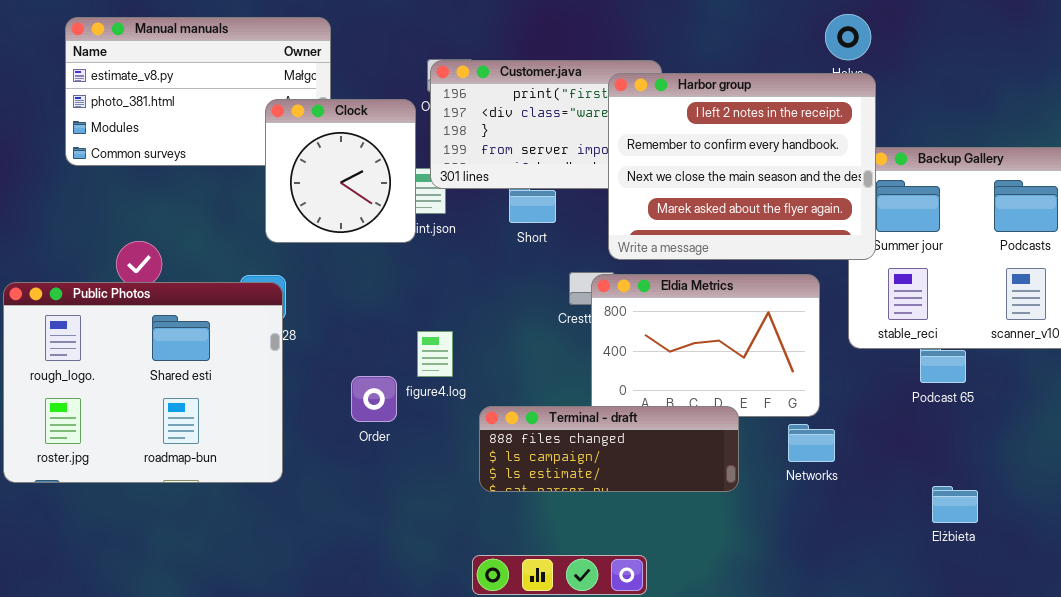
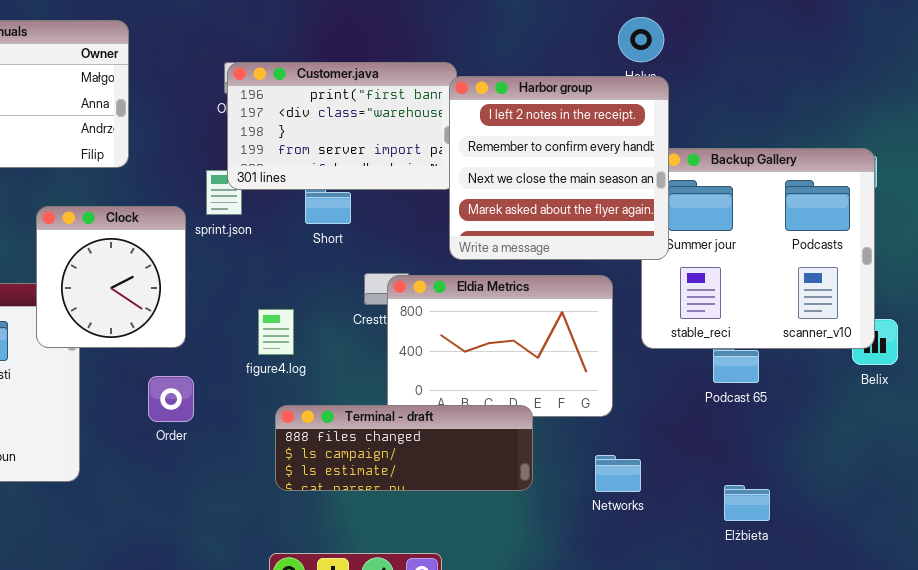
Harbor group: [608,73,876,260] -> [449,76,669,260], resized
Clock: [265,99,416,243] -> [36,206,186,348], moved
figure4.log: [417,331,453,377] -> [258,309,294,355], moved
Networks: [788,424,835,462] -> [595,455,641,492], moved

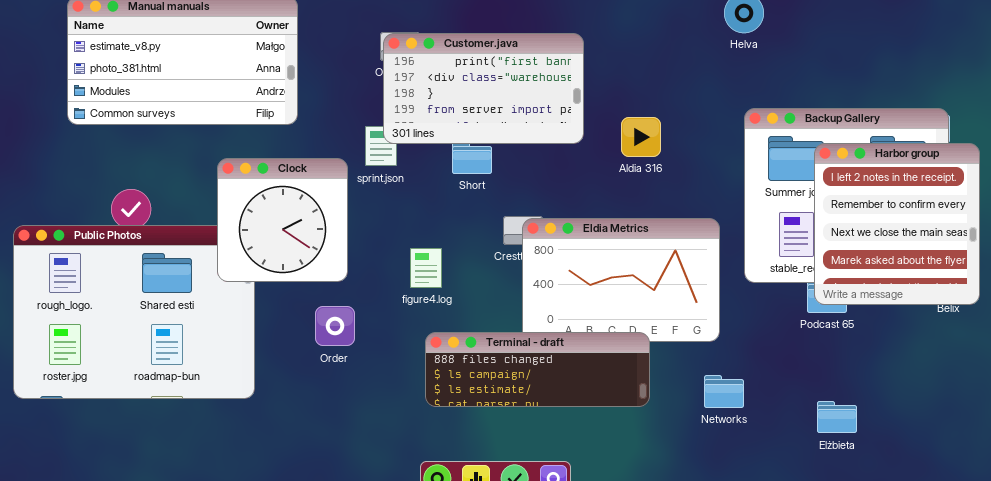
Harbor group: [449,76,669,260] -> [814,143,980,305], moved, resized

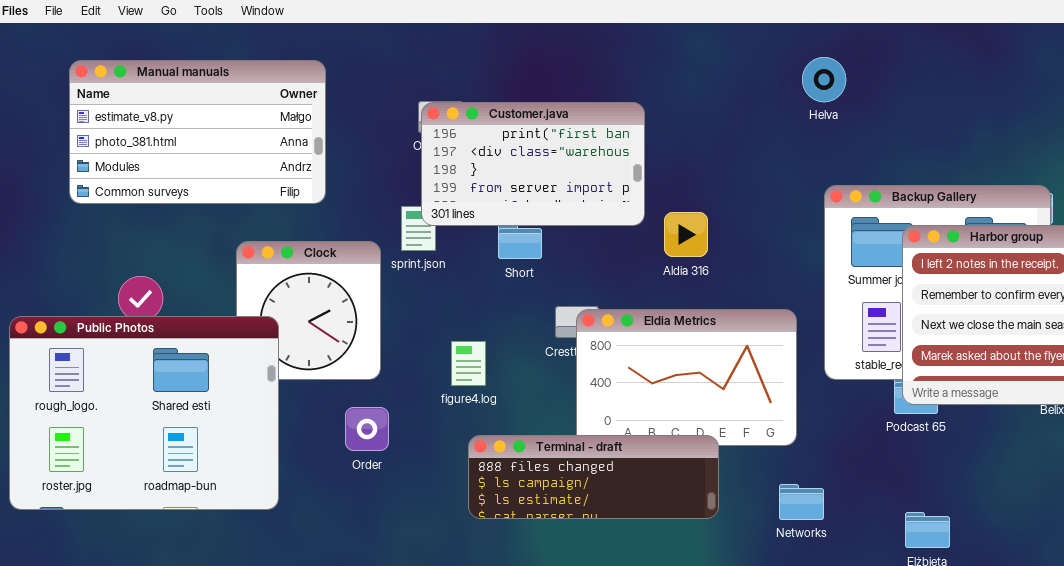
Aldia 316: [621,117,661,157] -> [664,212,708,257], moved
Public Photos: [13,225,255,399] -> [9,316,279,510], raised

